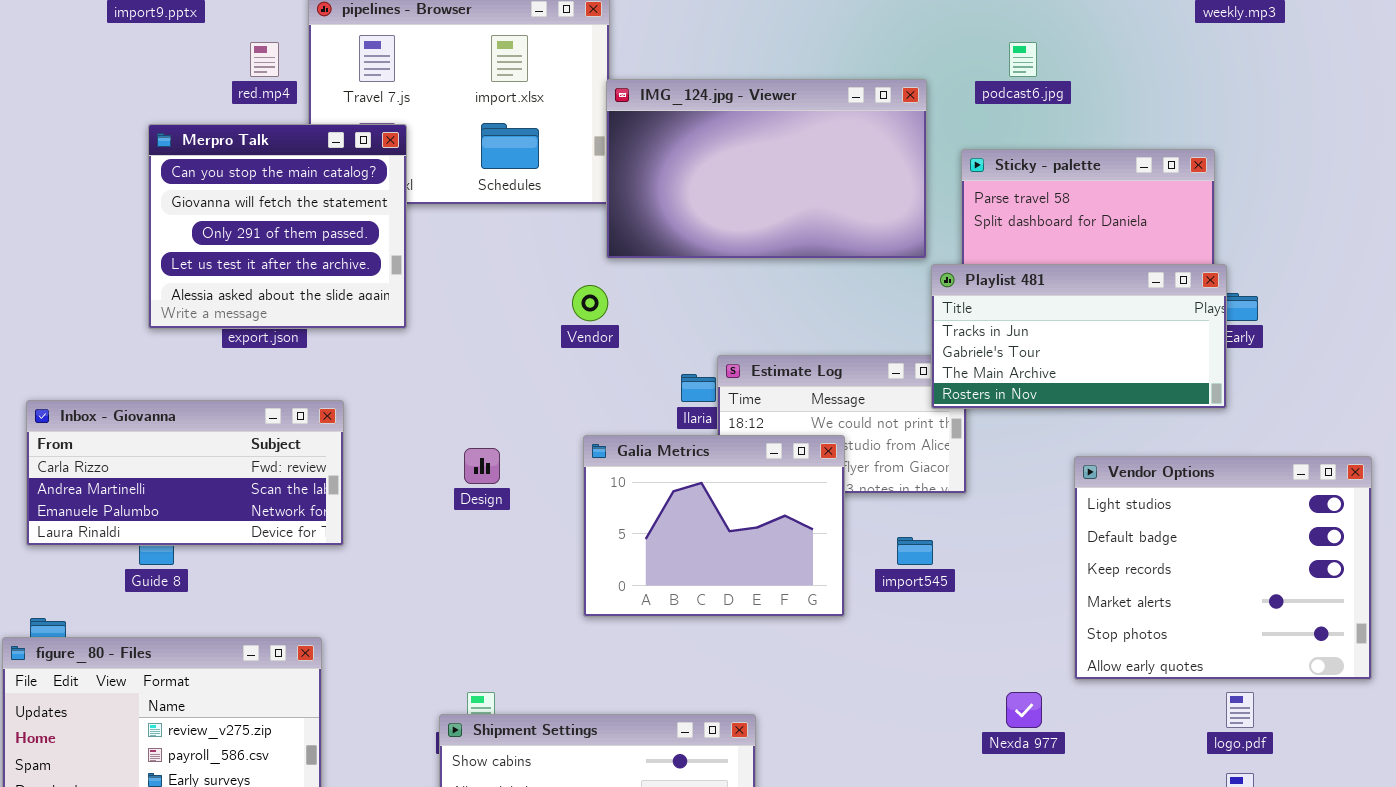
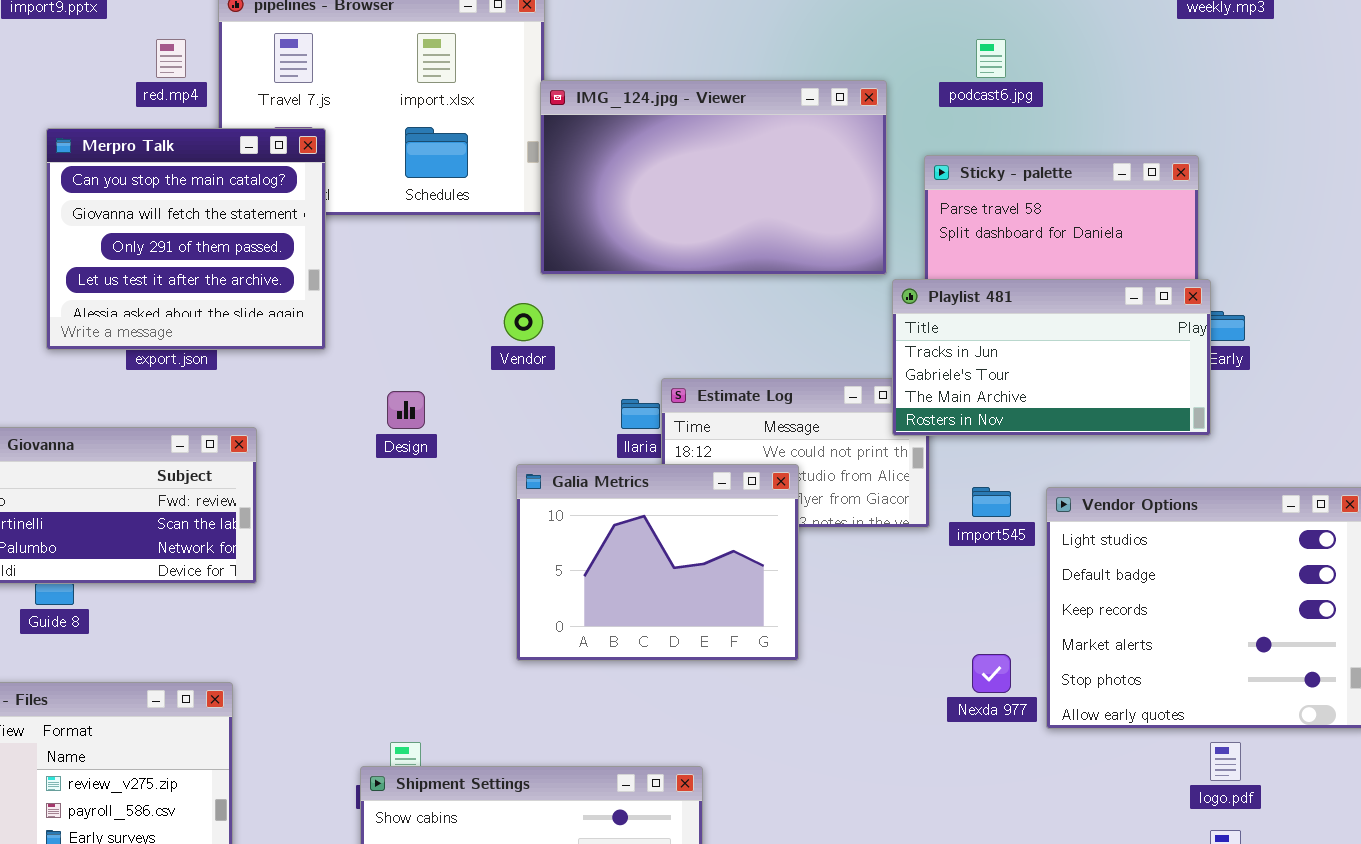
Design: [464,448,500,484] -> [387,391,425,429], moved
import545: [897,537,933,565] -> [972,487,1011,517], moved
Nexda 977: [1006,692,1042,728] -> [972,654,1011,693], moved

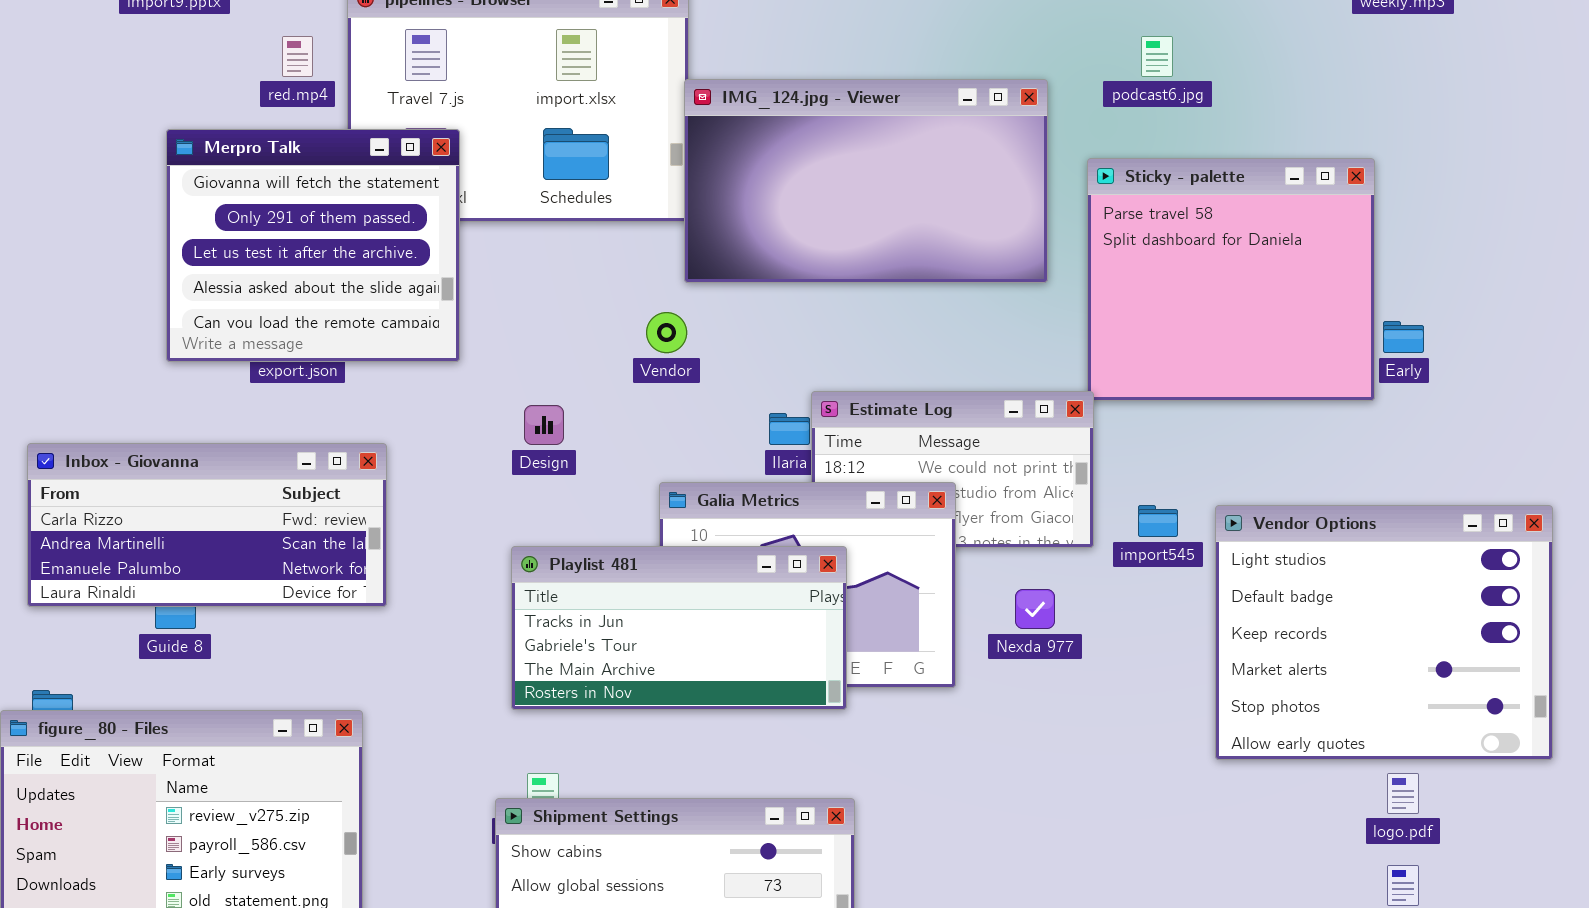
Merpro Talk: [46,128,326,350] -> [166,129,460,362], scrolled down 1 row
Playlist 481: [892,279,1211,436] -> [511,546,847,710], moved
Nexda 977: [972,654,1011,693] -> [1015,589,1055,629], moved

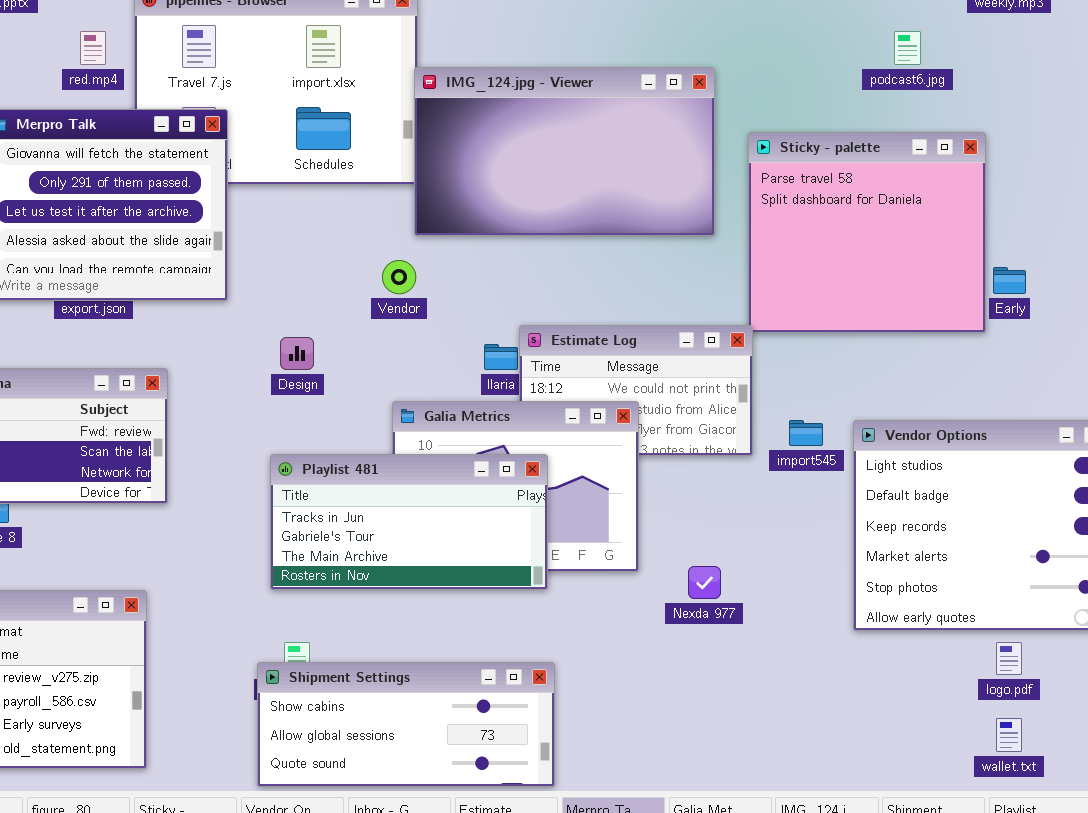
podcast6.jpg: [1141,36,1173,77] -> [894,31,921,65], moved
Nexda 977: [1015,589,1055,629] -> [688,566,721,599], moved

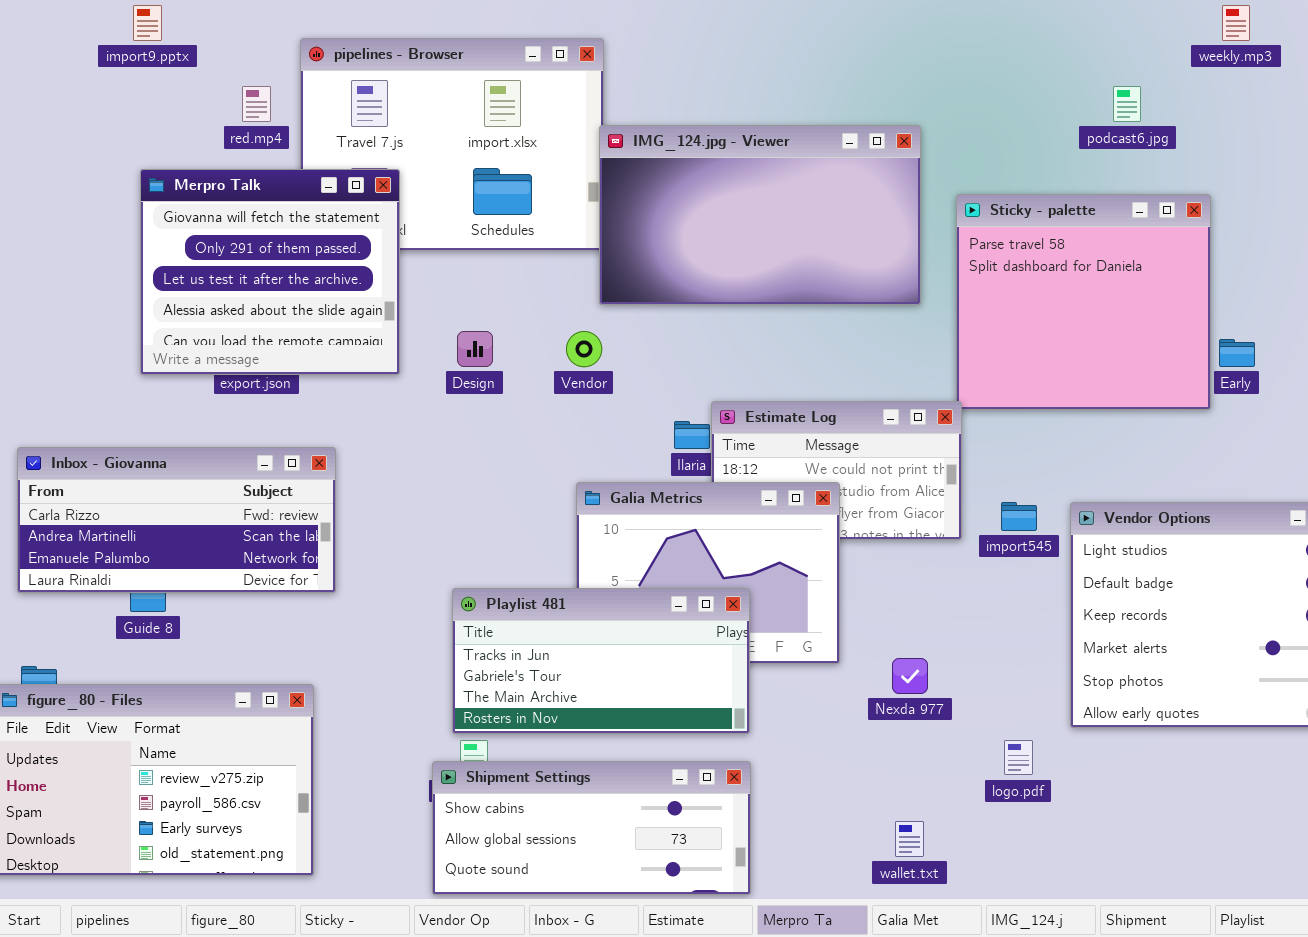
Design: [280,337,314,370] -> [457,331,493,367], moved
Playlist 481: [270,454,548,590] -> [452,588,750,734], moved
logo.pdf: [996,642,1022,675] -> [1004,740,1033,775], moved
wallet.txt: [996,718,1022,752] -> [895,821,924,857], moved

